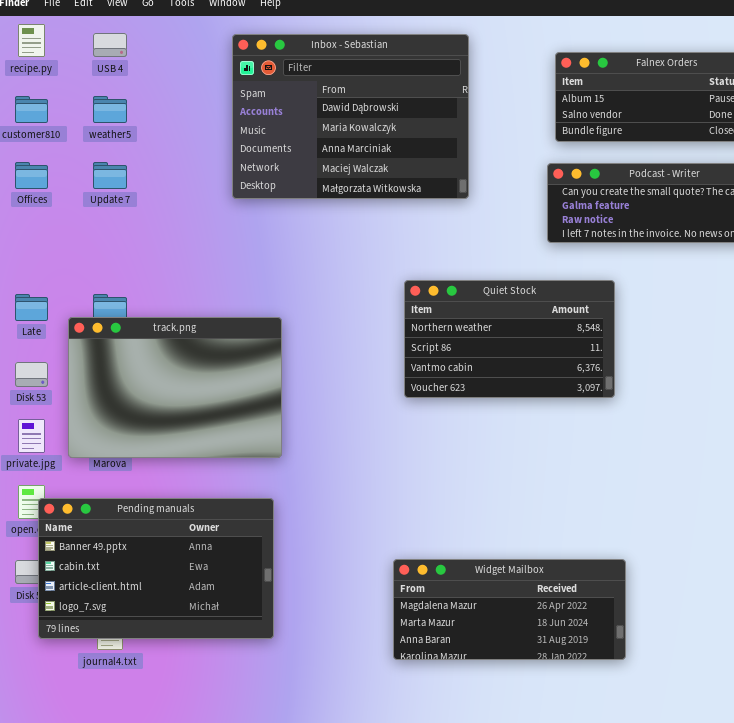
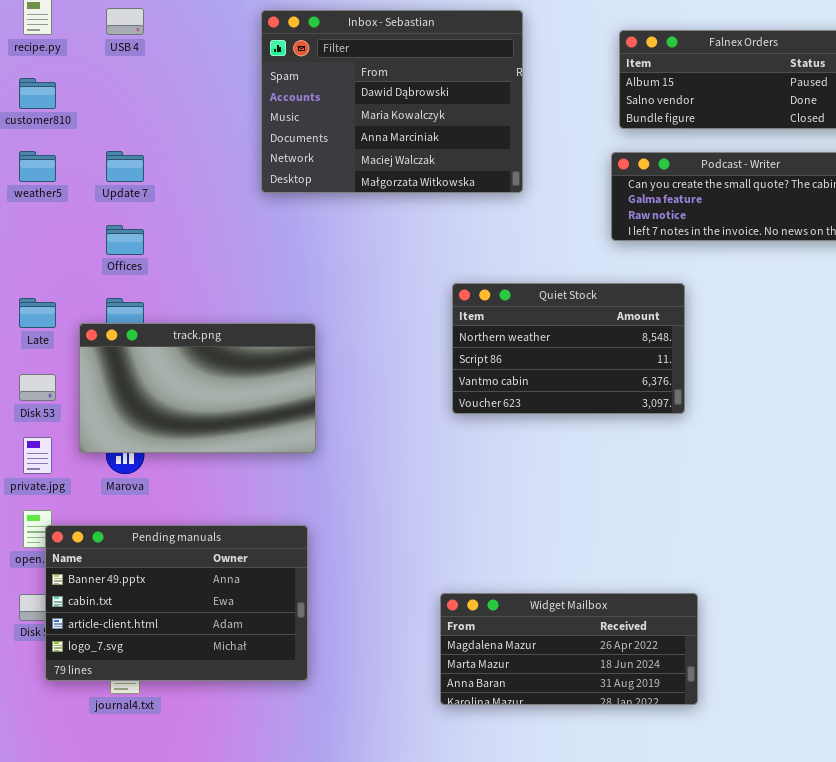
weather5: [93,96,127,123] -> [19,151,56,182], moved
Offices: [15,162,48,189] -> [106,225,144,255], moved
track.png: [68,317,282,458] -> [79,323,316,453], resized

